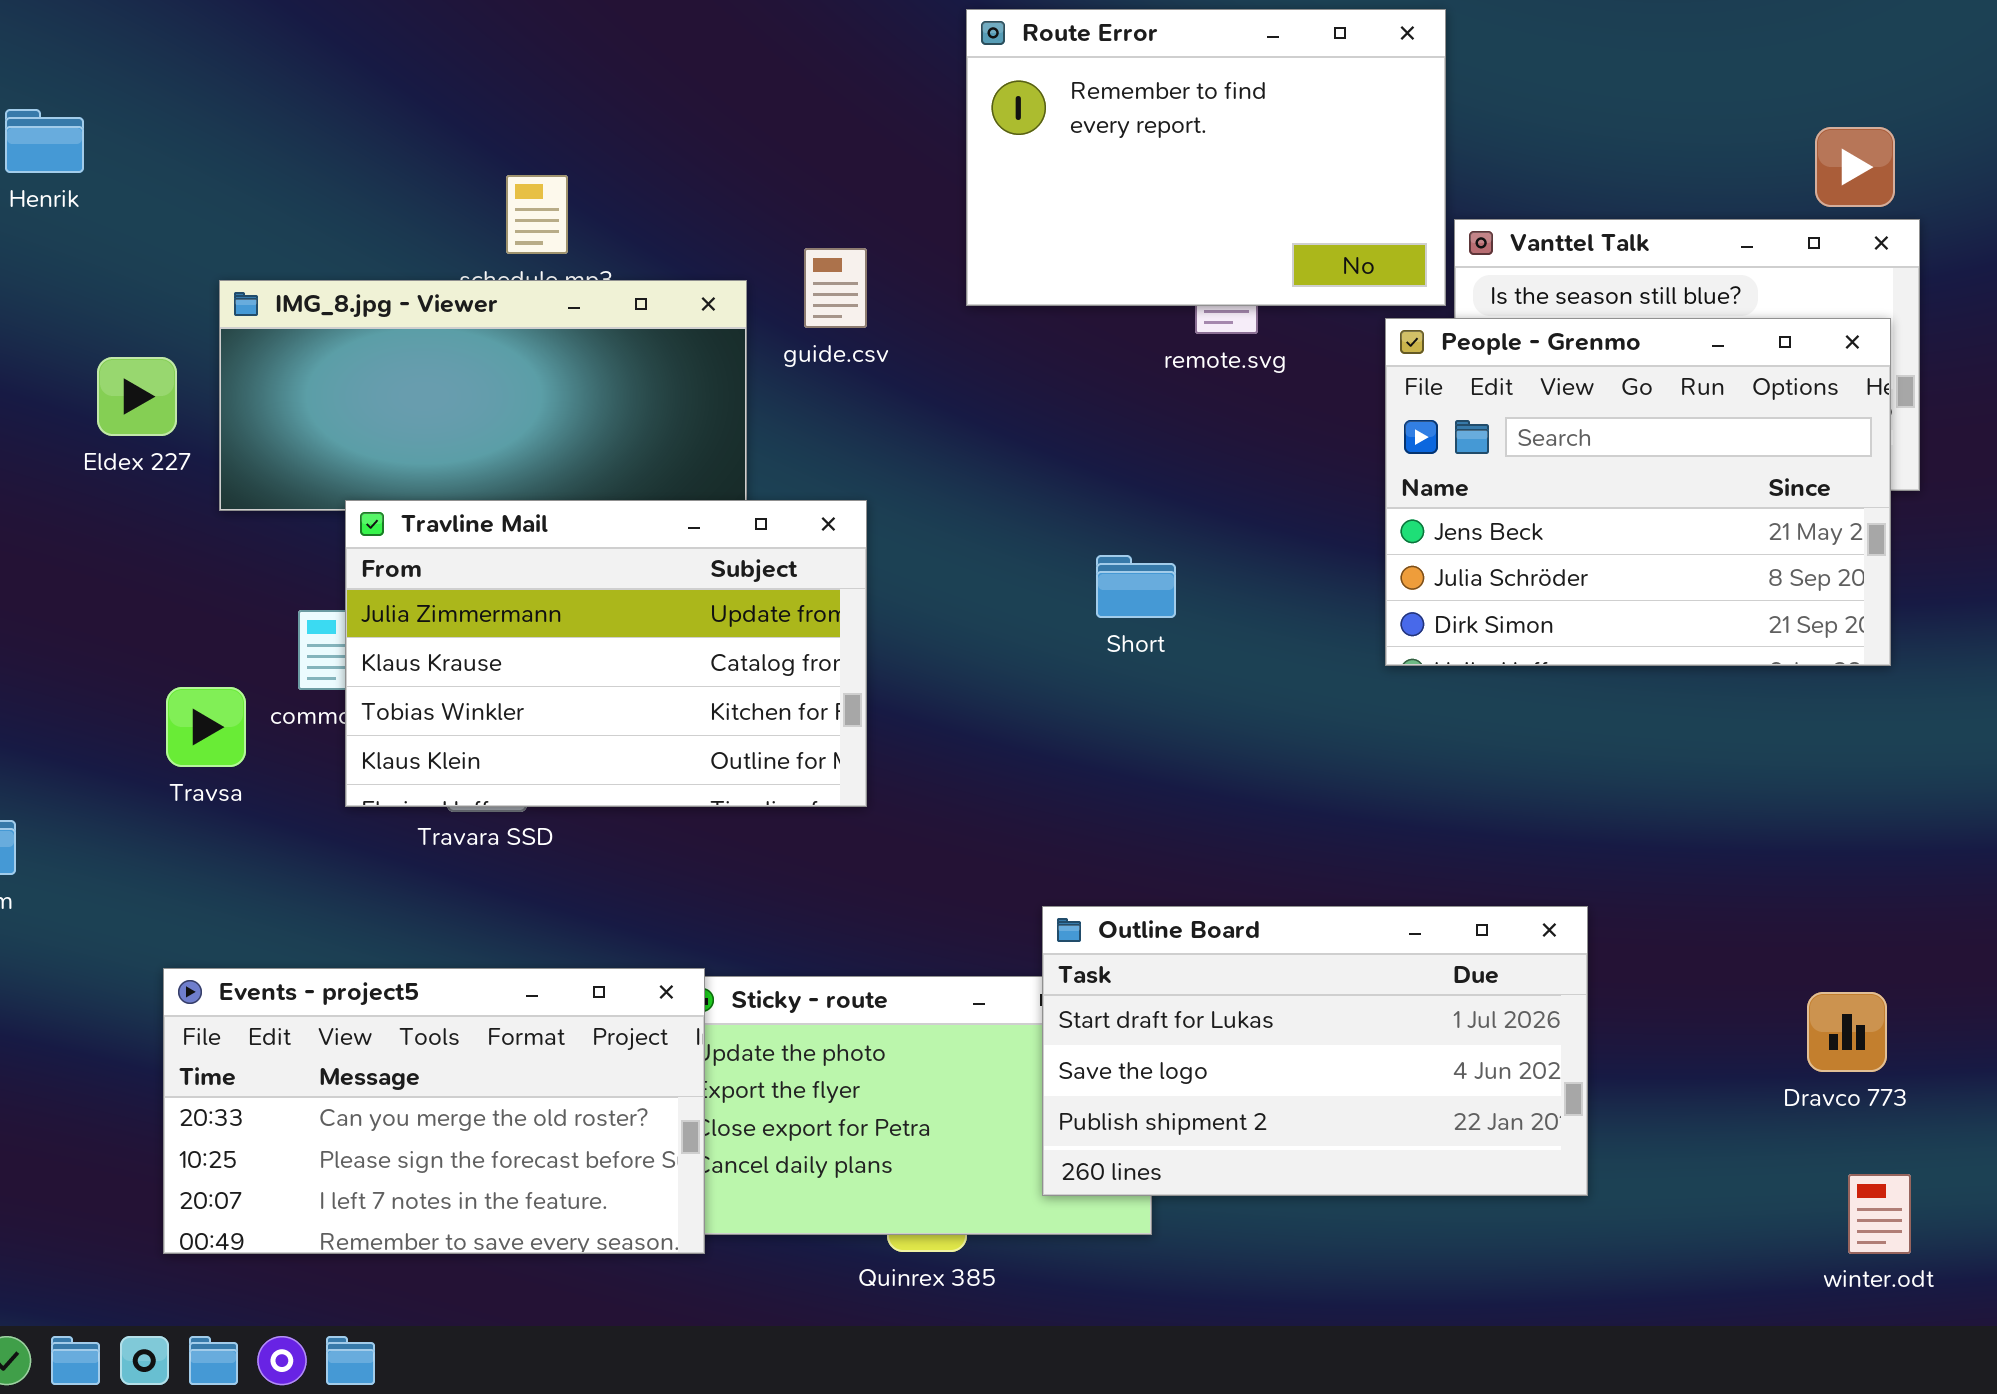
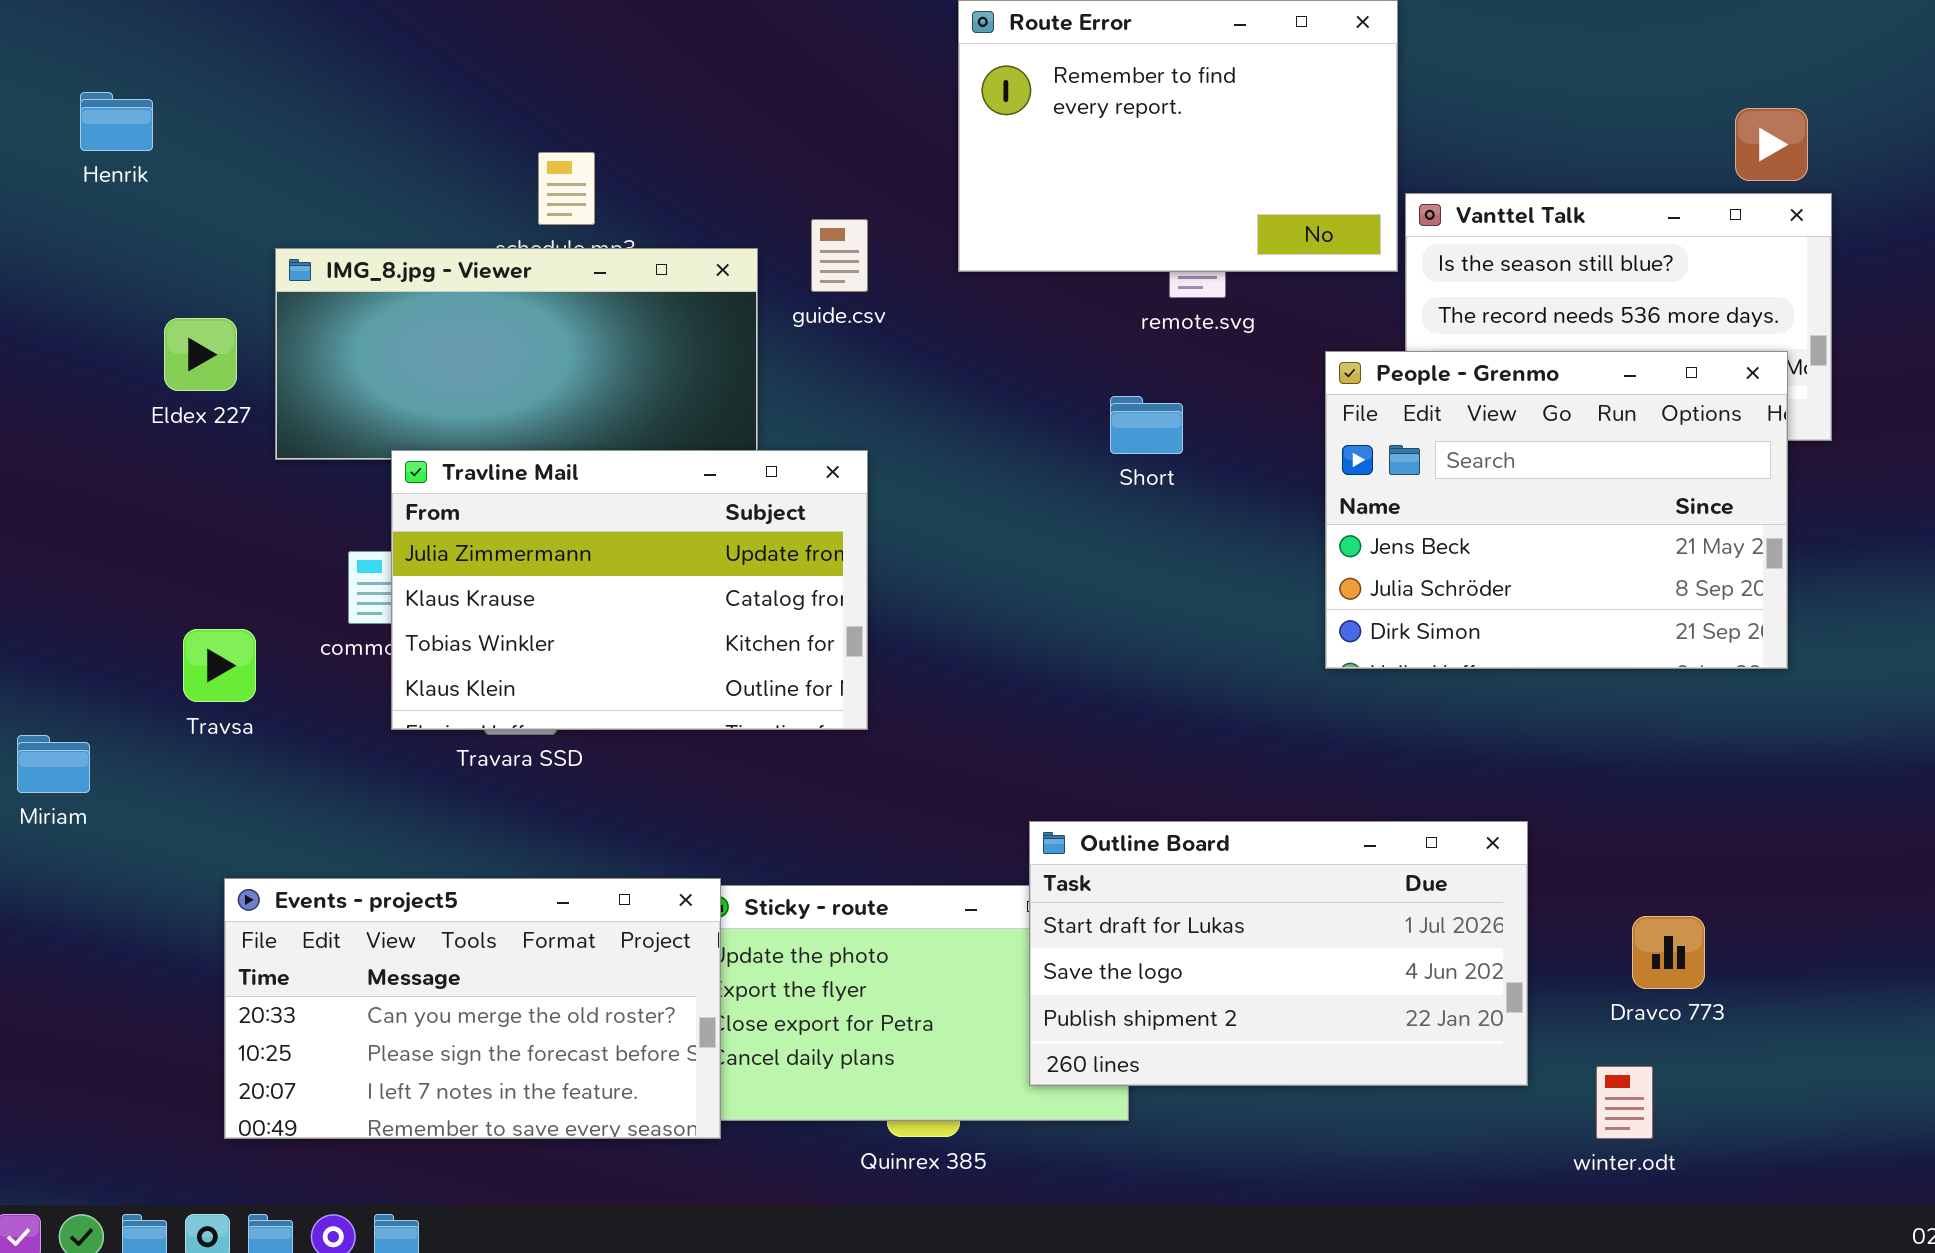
People - Grenmo: [1385,318,1891,666] -> [1325,351,1788,669], moved
Short: [1096,555,1176,618] -> [1110,396,1183,454], moved
Travsa: [166,687,246,767] -> [183,629,256,702], moved
Dravco 773: [1807,992,1887,1072] -> [1632,916,1705,989], moved
winter.odt: [1848,1174,1911,1254] -> [1596,1066,1653,1139], moved

